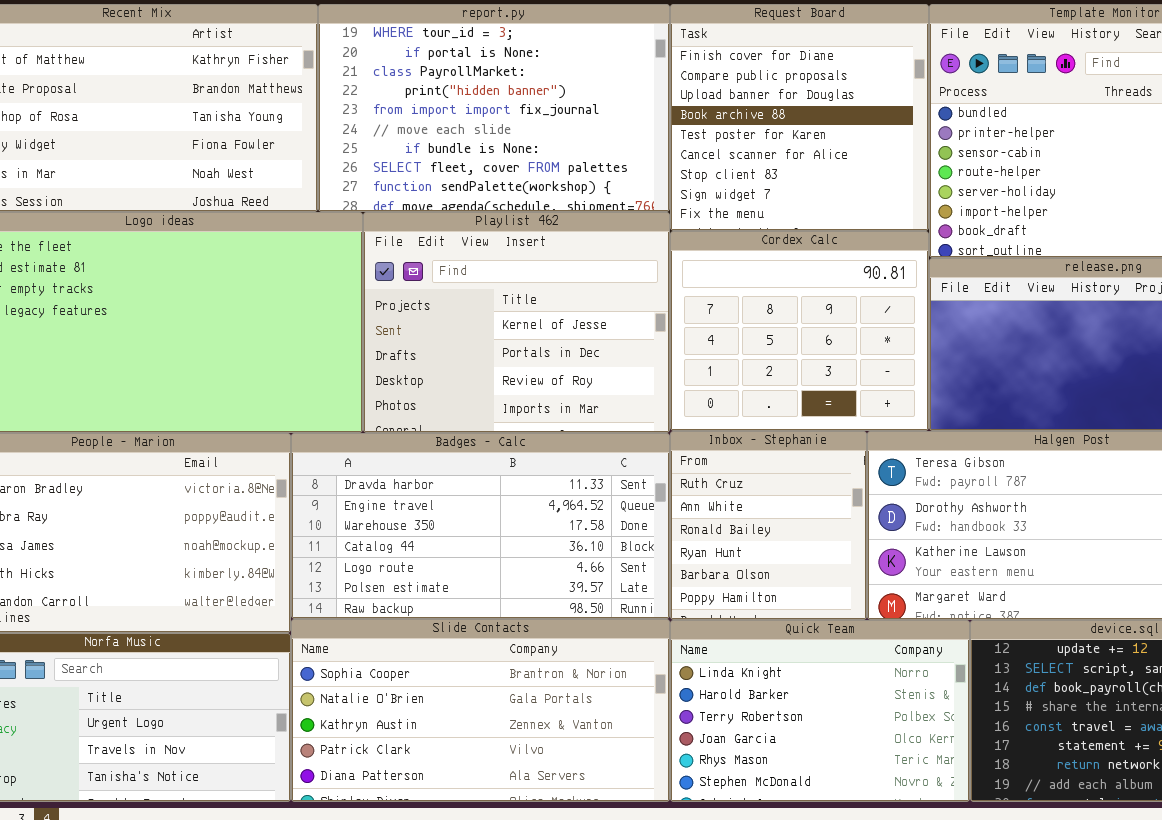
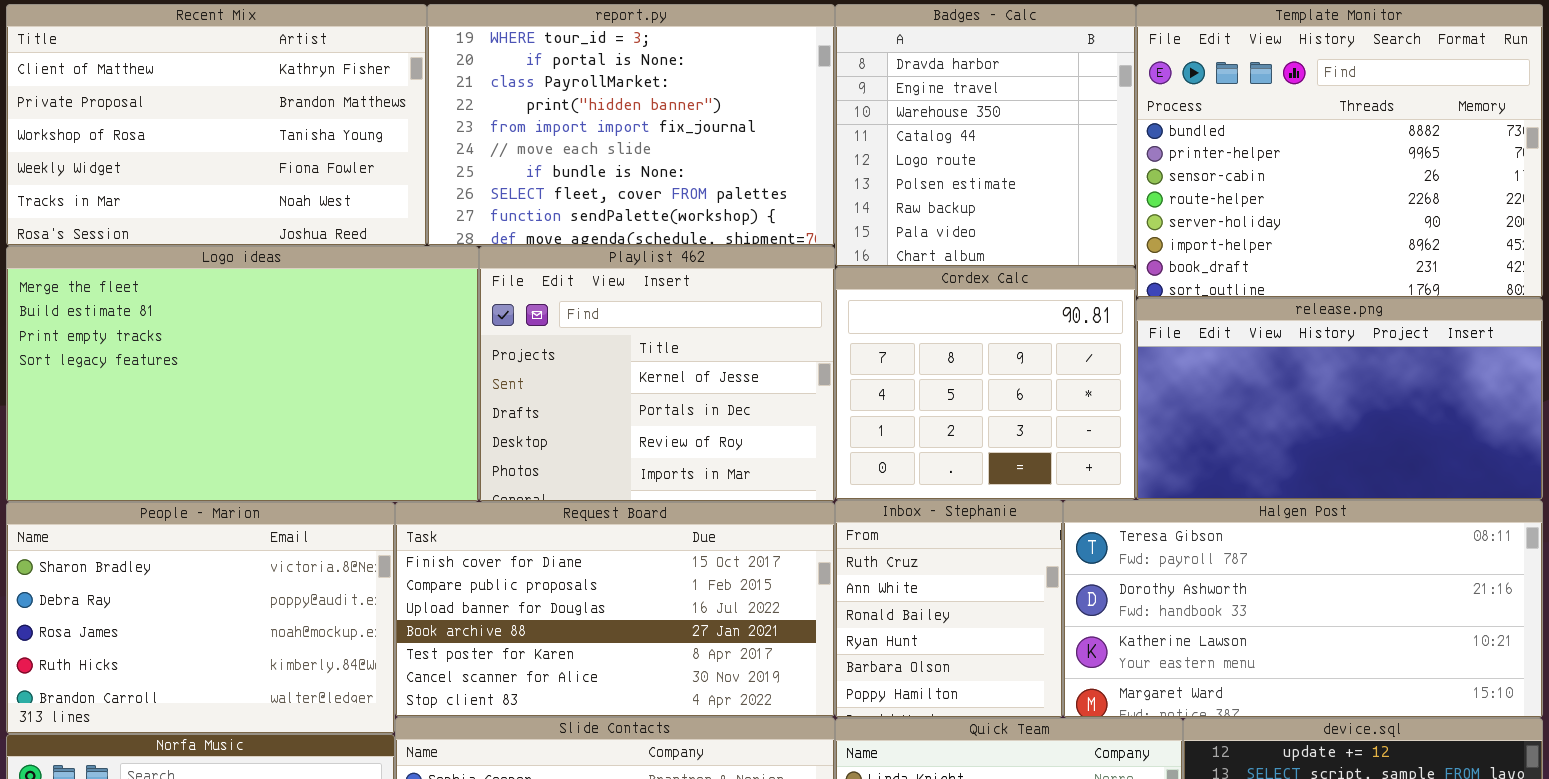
Request Board: [670,4,929,231] -> [395,502,835,717], moved, resized
Badges - Calc: [291,433,670,619] -> [835,4,1136,267], moved, resized

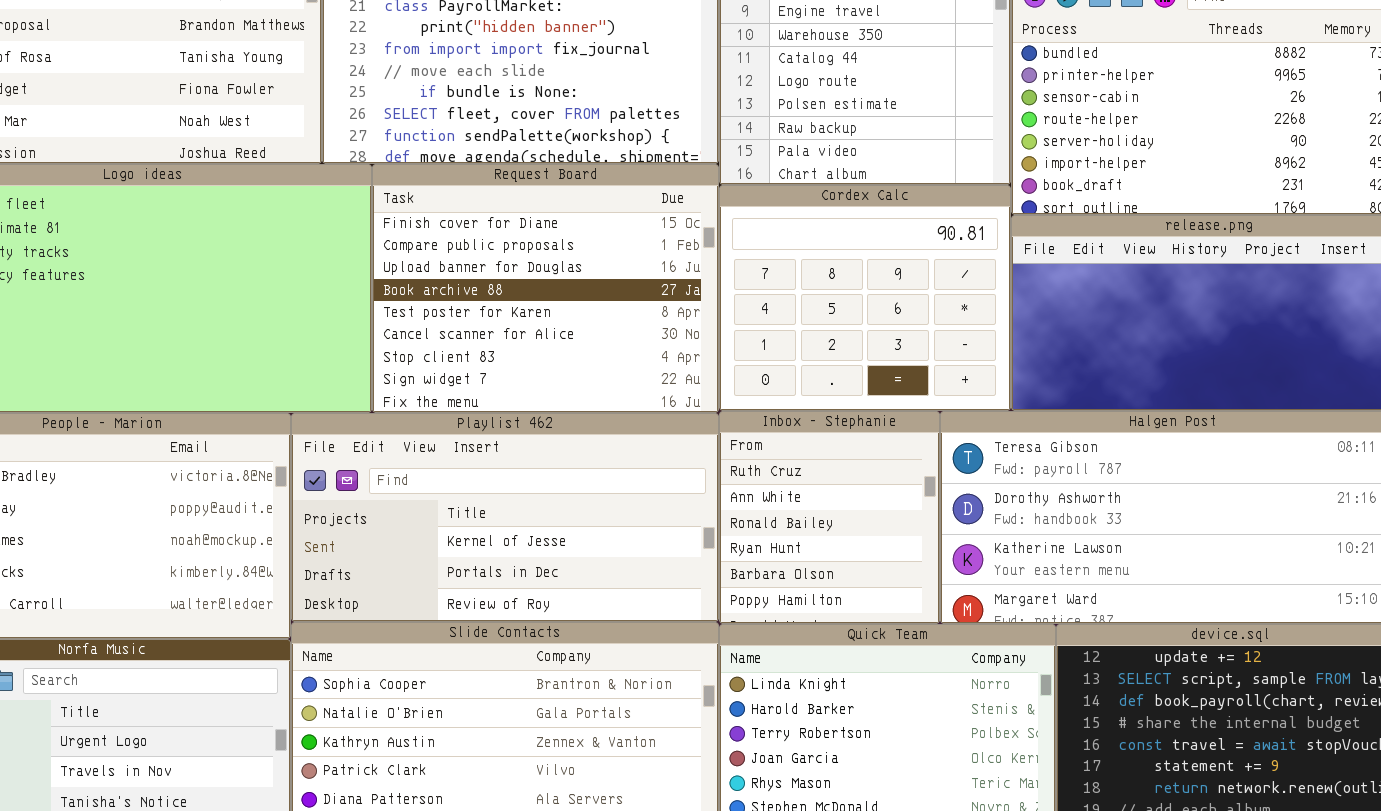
Playlist 462: [479,246,835,502] -> [291,413,719,622], moved, resized
Request Board: [395,502,835,717] -> [372,164,719,413], moved, resized

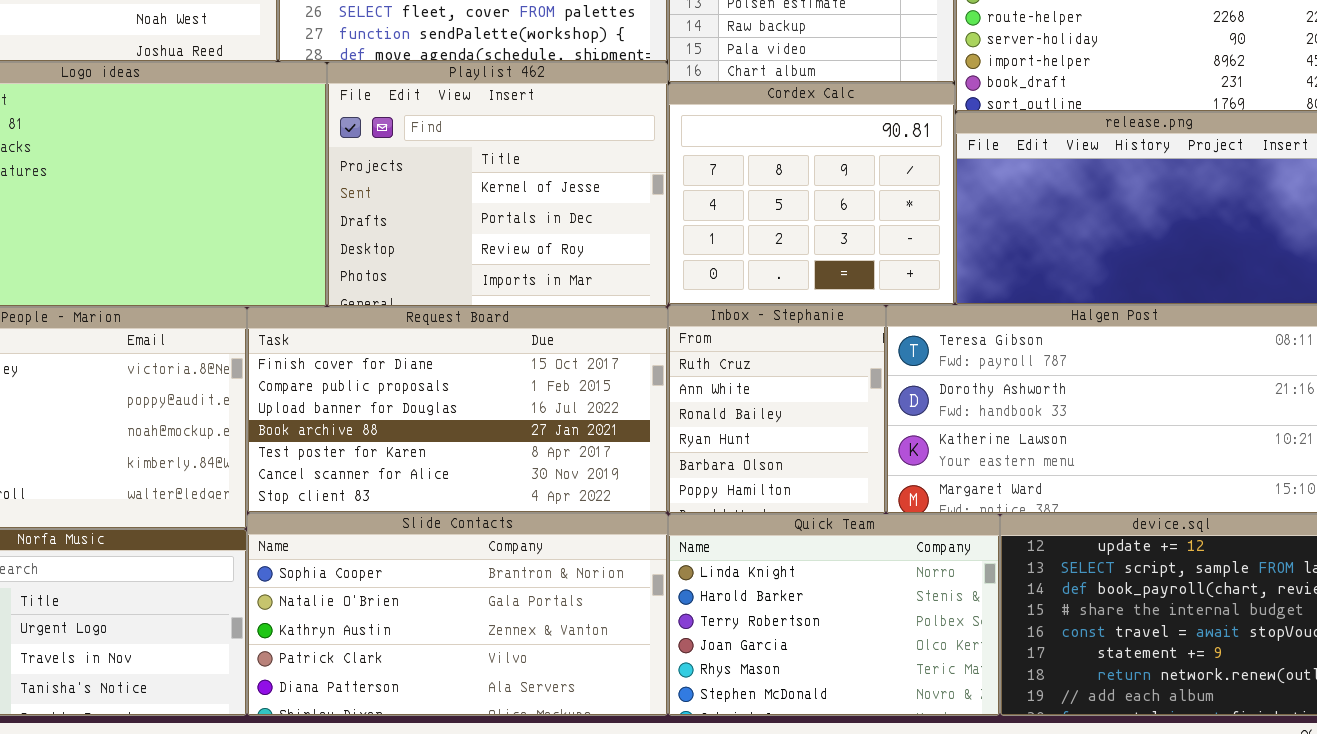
Request Board: [372,164,719,413] -> [247,307,668,513], moved, resized
Playlist 462: [291,413,719,622] -> [327,62,668,307], moved, resized

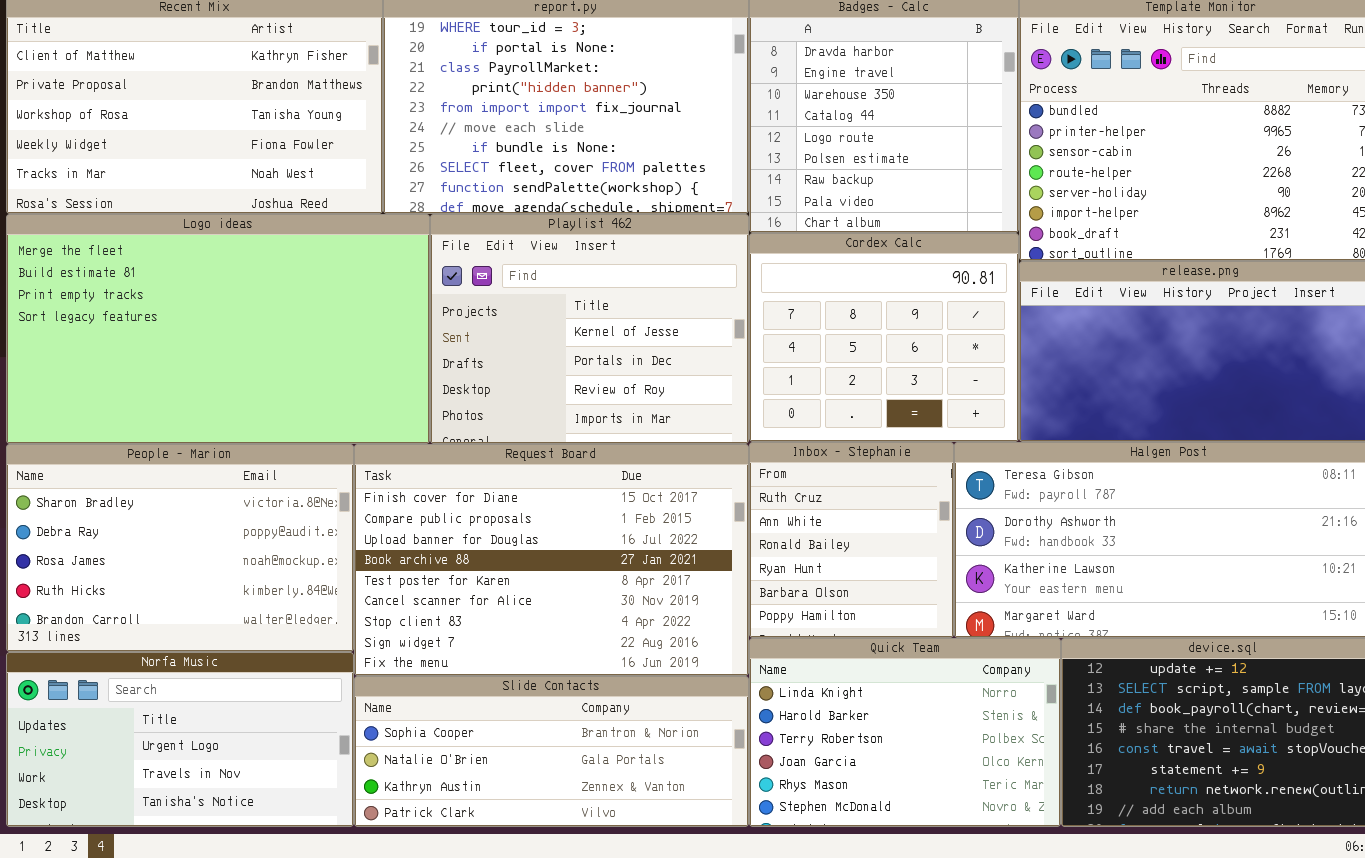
Request Board: [247,307,668,513] -> [354,444,749,676], resized
Slide Contacts: [247,513,668,716] -> [354,676,749,827], resized

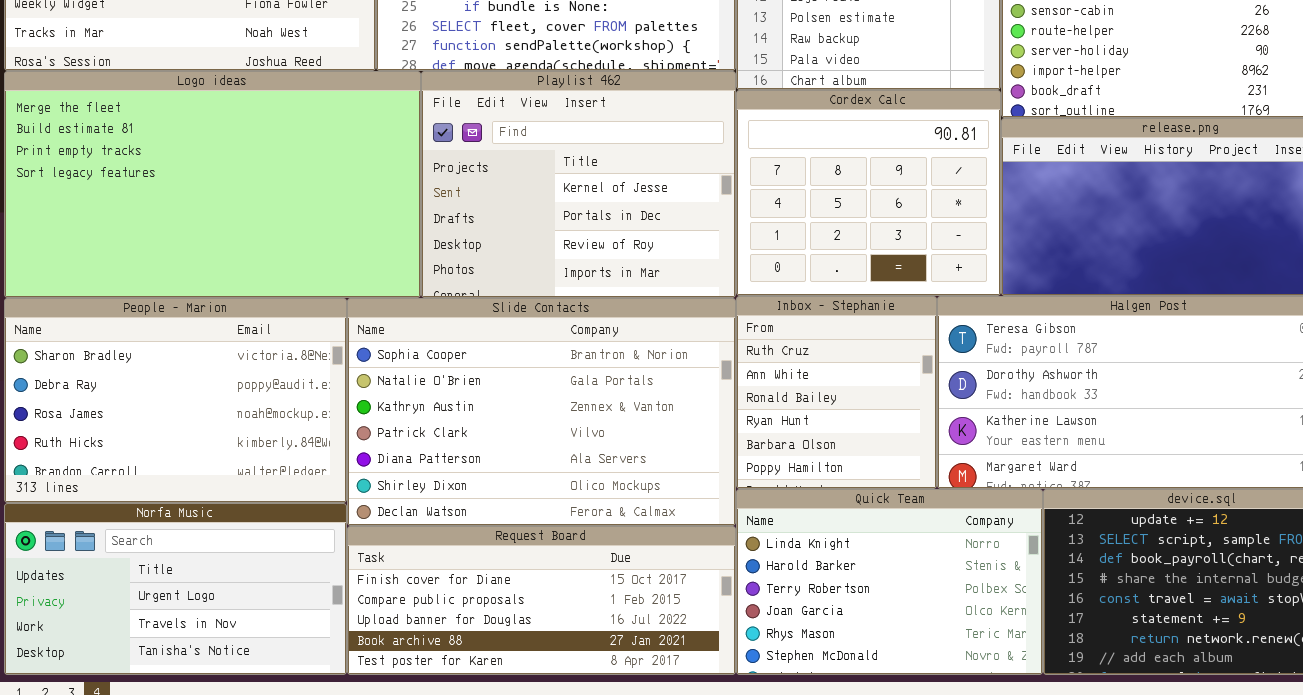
Request Board: [354,444,749,676] -> [347,526,736,675], moved, resized
Slide Contacts: [354,676,749,827] -> [347,298,736,526], moved, resized

